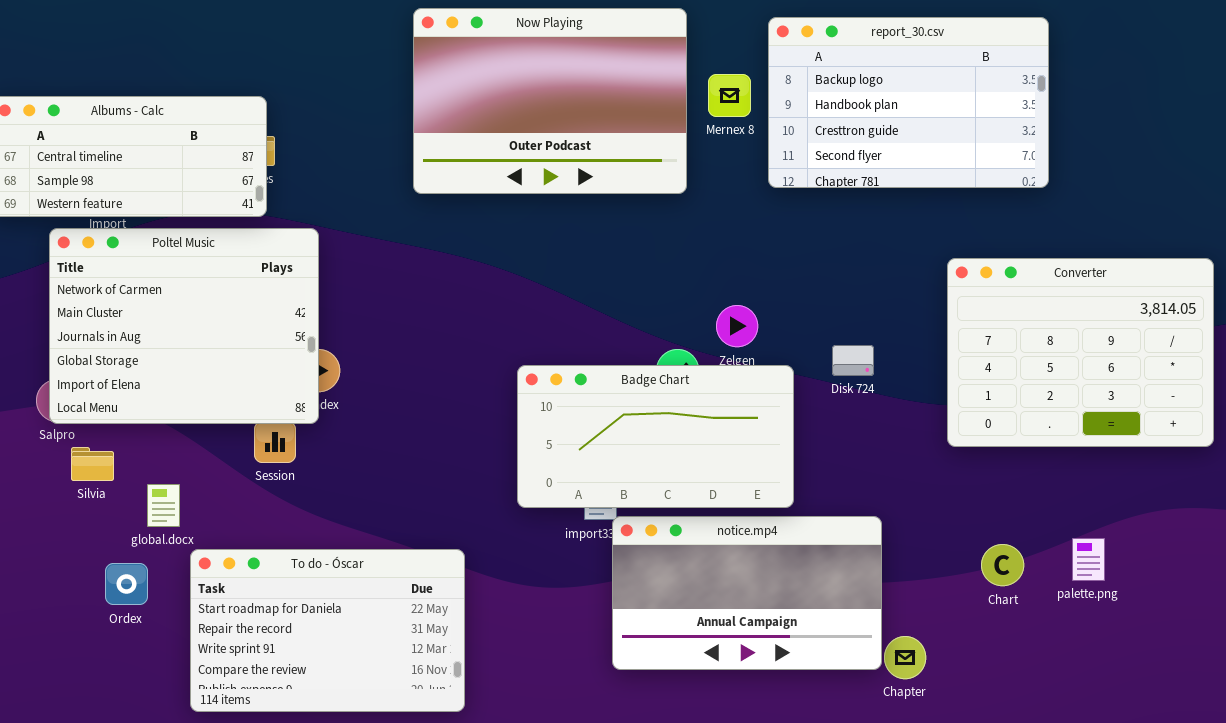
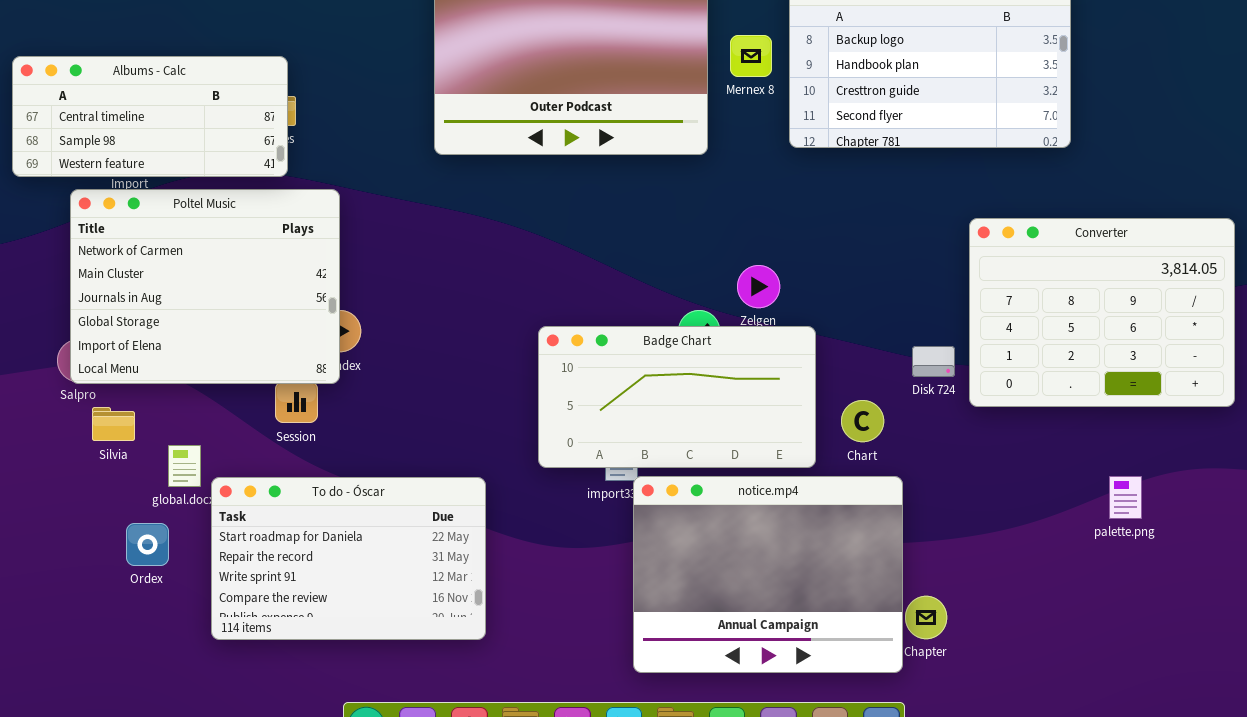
Disk 724: [832,345,874,376] -> [912,346,955,377], moved
notice.mp4: [612,516,882,670] -> [633,476,903,673], resized
palette.png: [1072,538,1105,581] -> [1109,476,1142,519], moved
Chart: [981,544,1024,586] -> [841,400,884,442], moved
To do - Óscar: [190,549,465,712] -> [211,477,486,640], moved

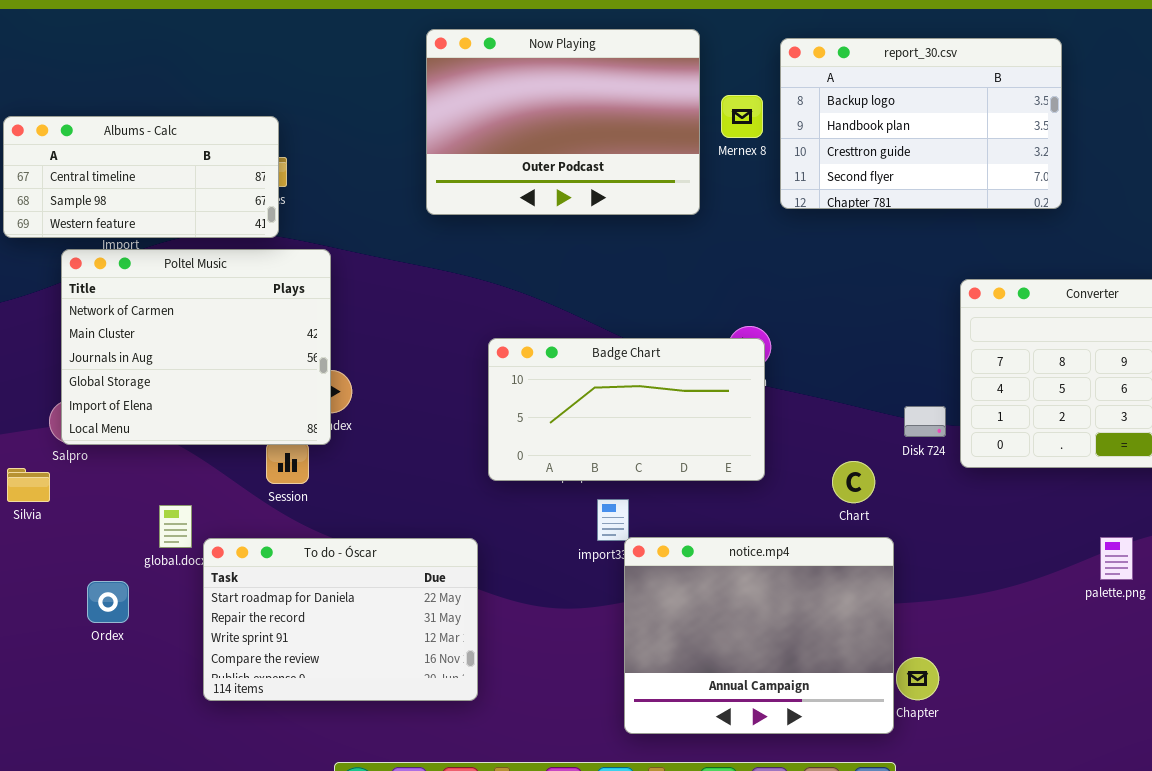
Badge Chart: [538,326,816,468] -> [488,338,765,481], moved
Silvia: [92,407,135,441] -> [7,468,50,502], moved
Ordex: [126,523,169,566] -> [87,581,129,623], moved

